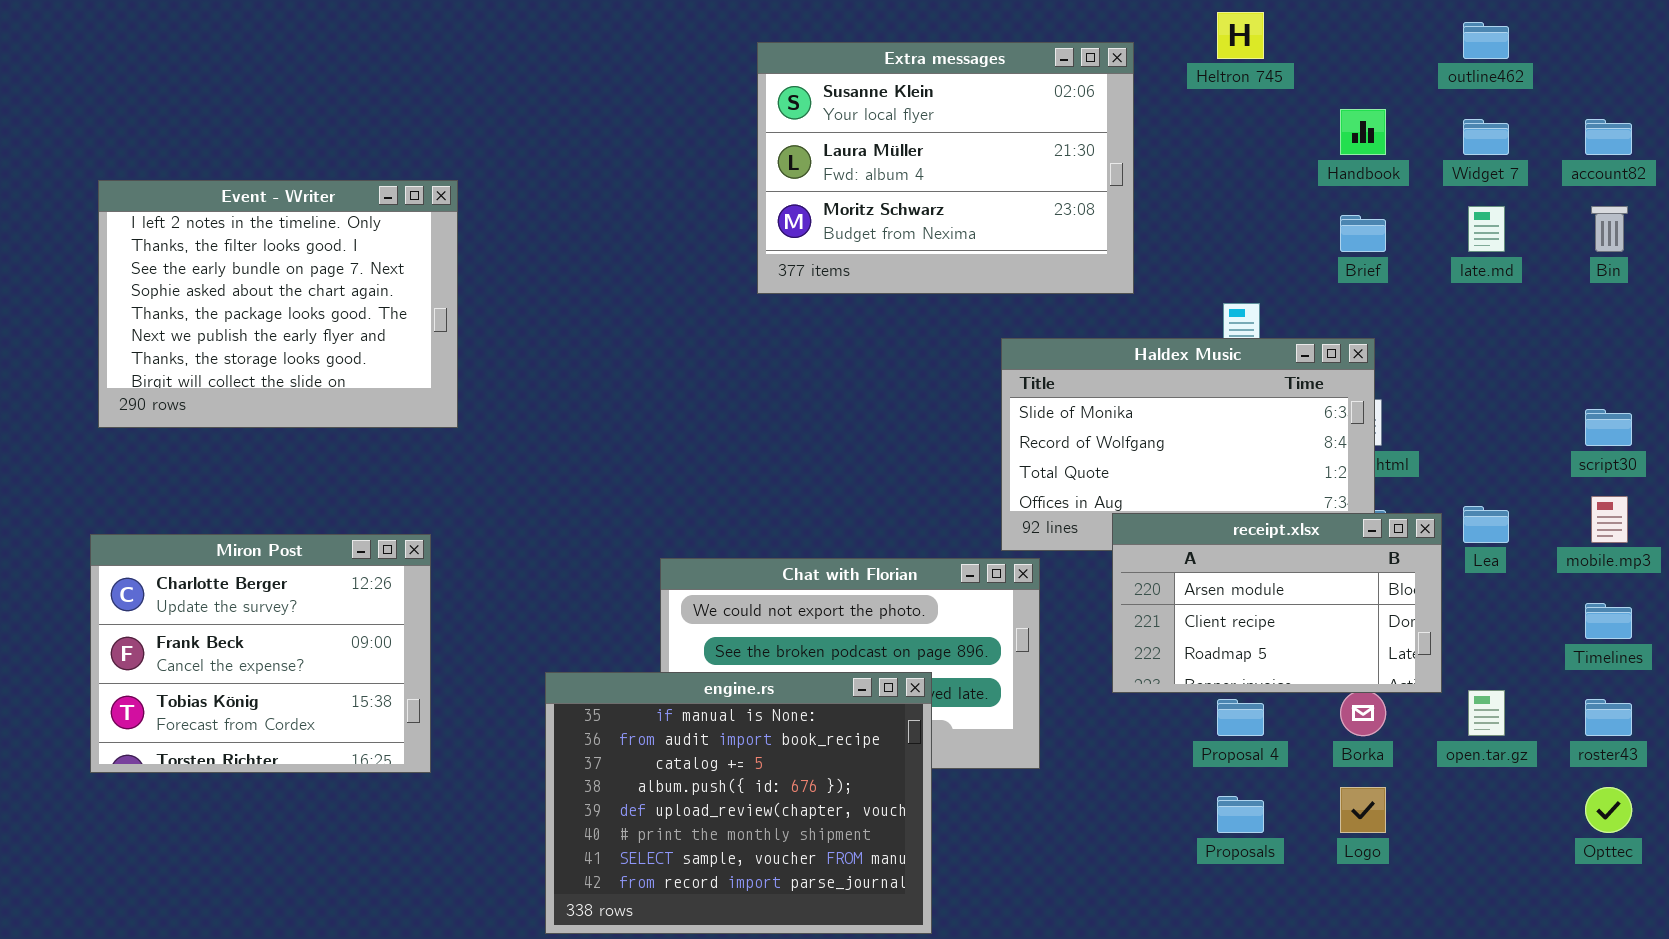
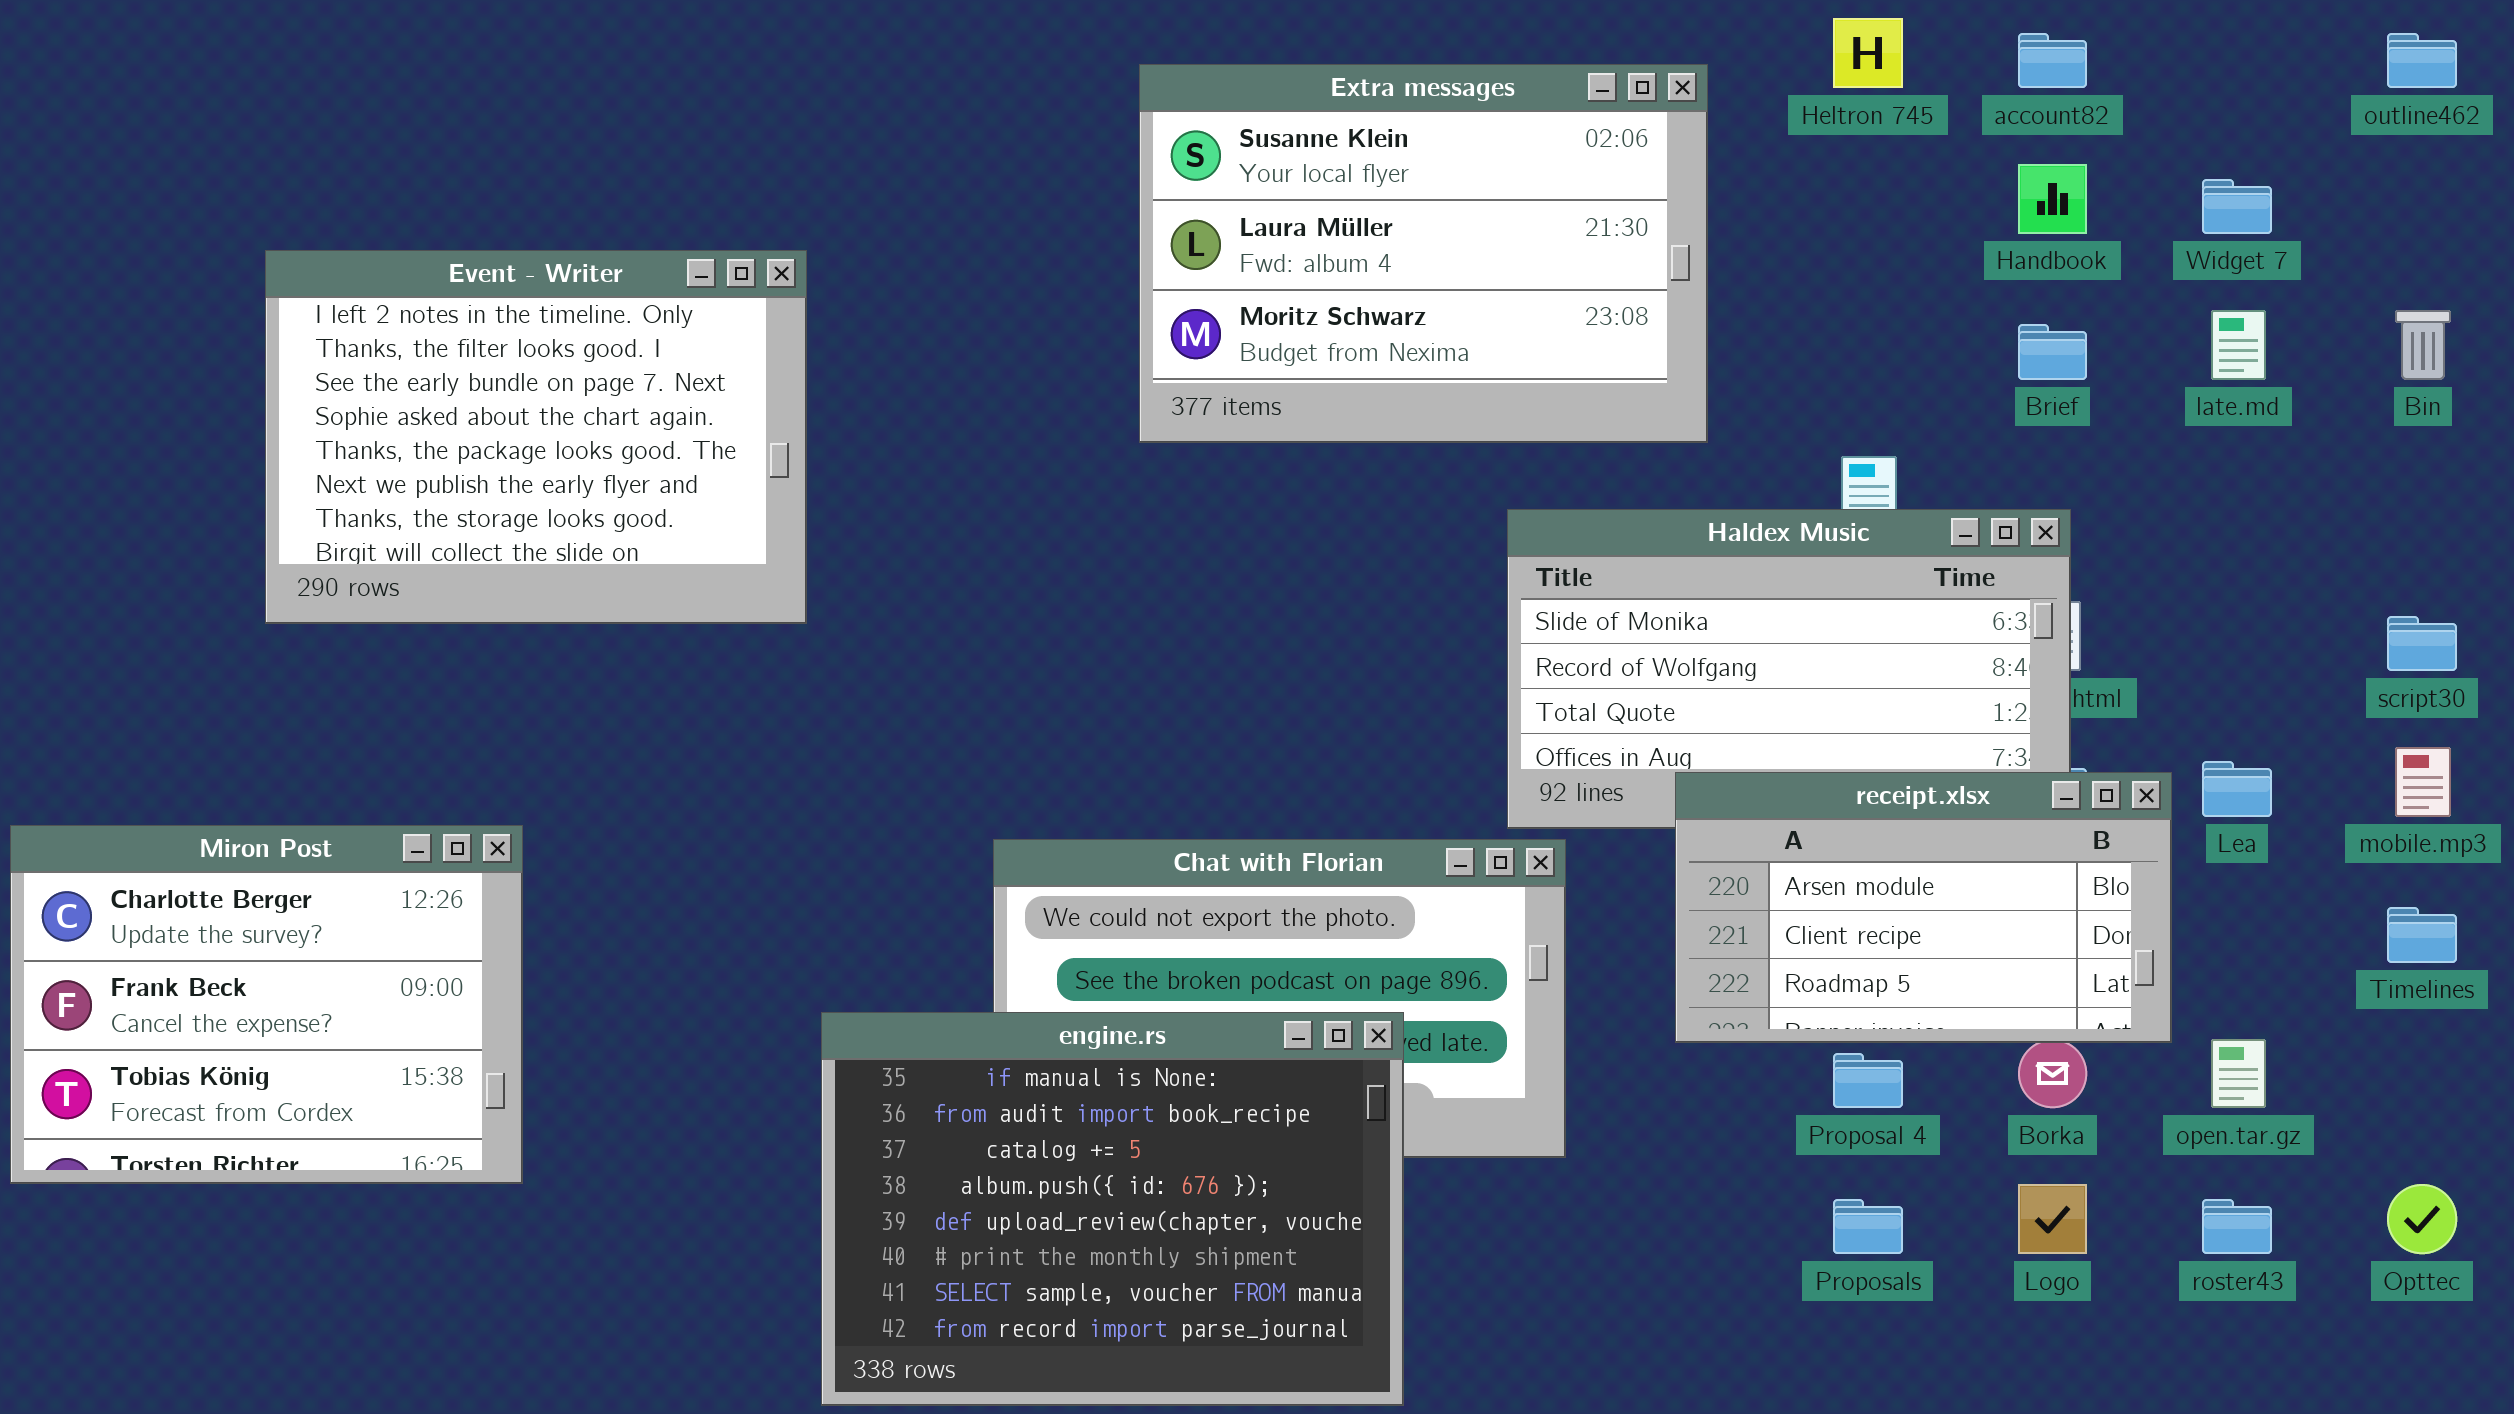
outline462: [1463,22,1509,59] -> [2387,33,2457,88], moved
account82: [1585,119,1632,155] -> [2018,33,2087,88], moved
Event - Writer: [98,180,458,428] -> [265,250,807,624], moved
Miron Post: [90,534,431,773] -> [10,825,523,1184], moved
roster43: [1585,699,1632,736] -> [2202,1199,2272,1254], moved

